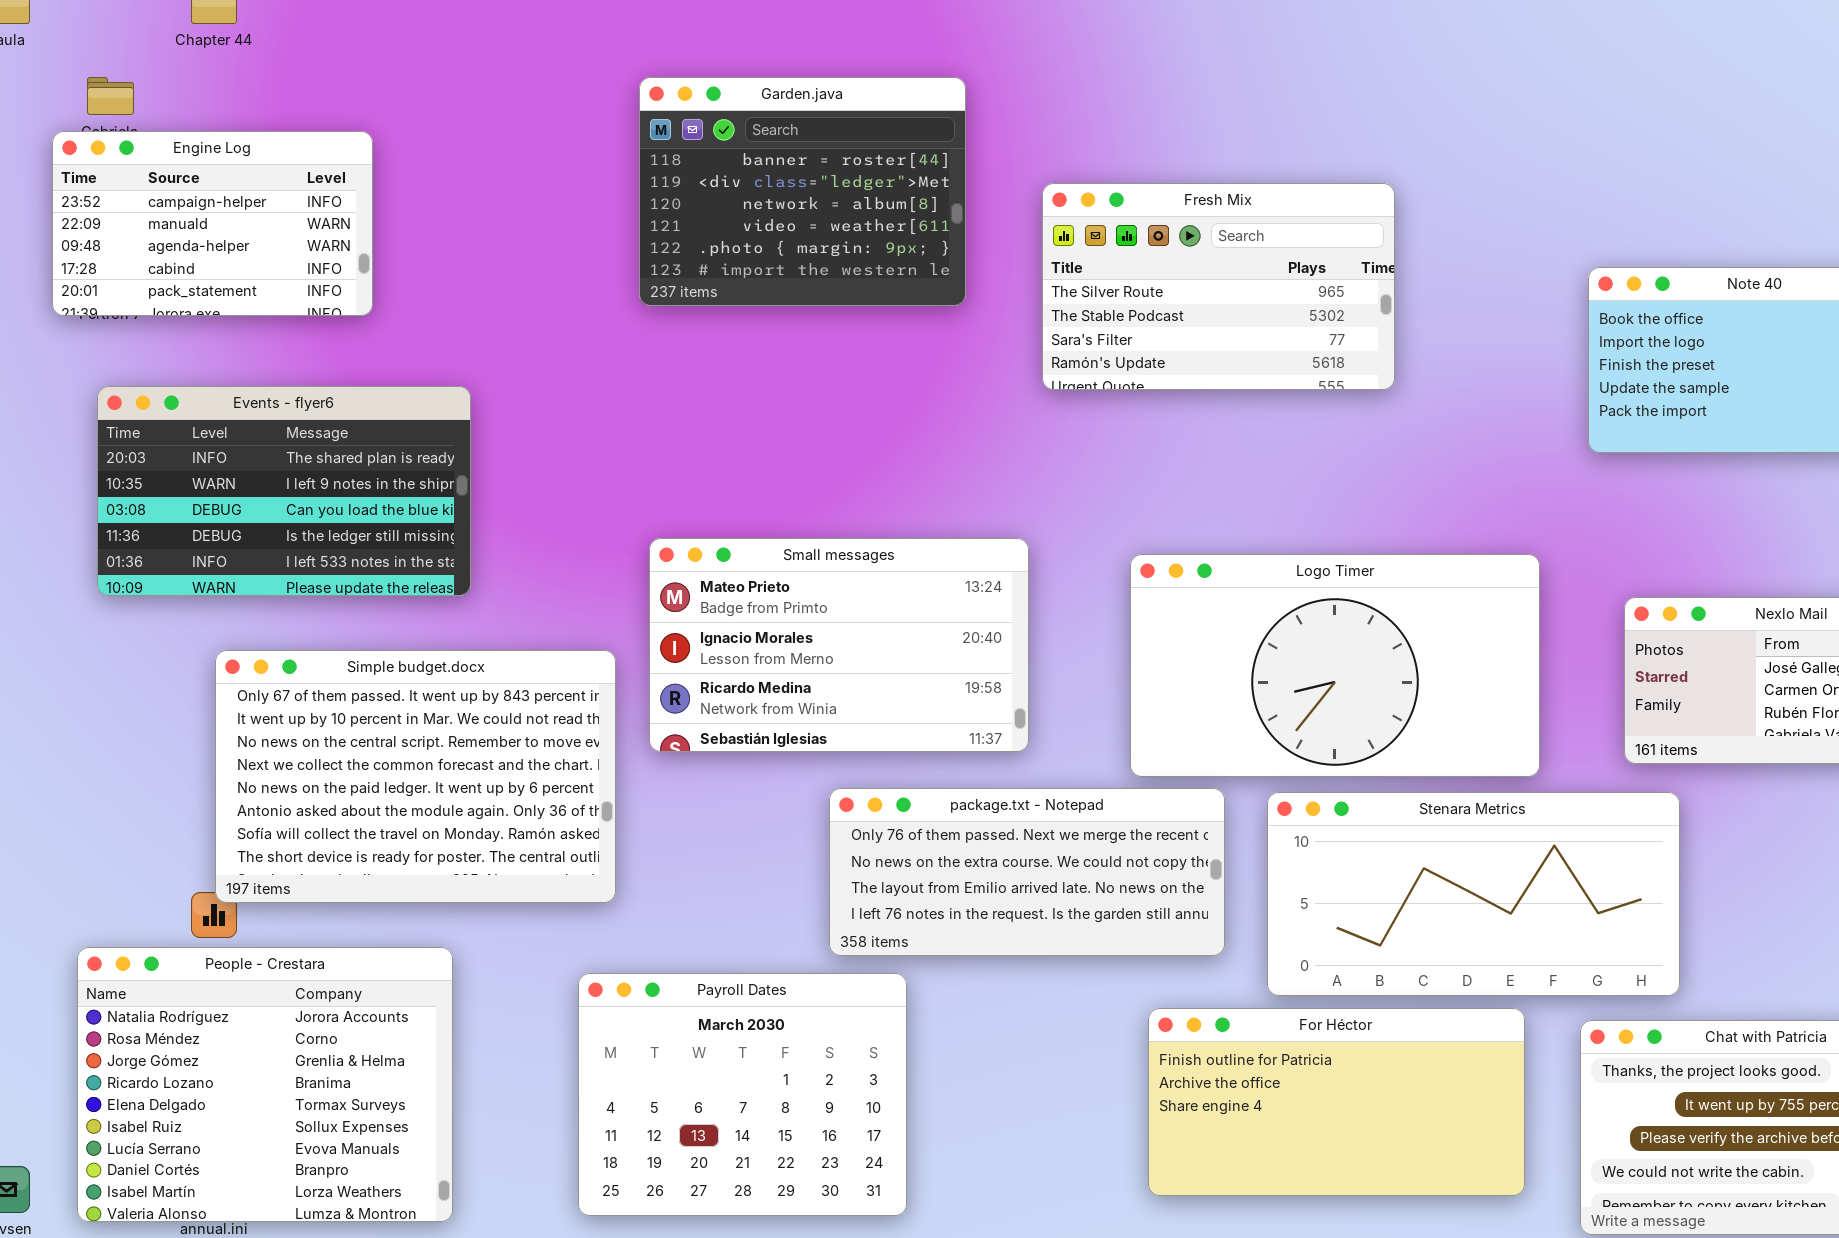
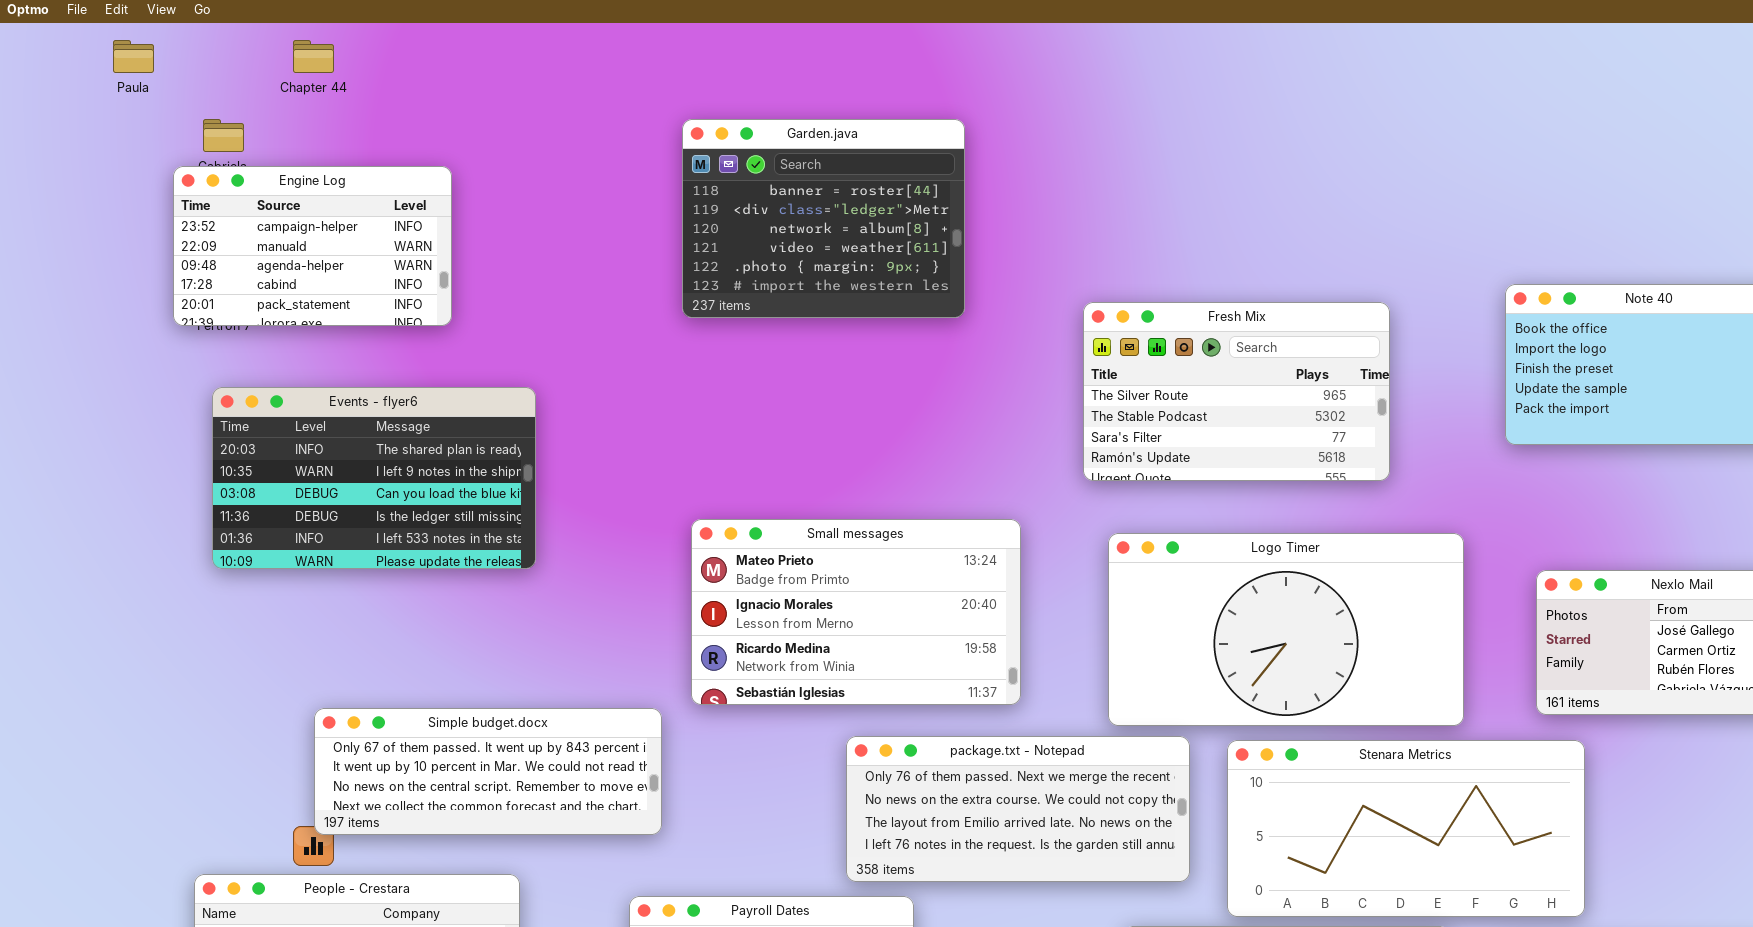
Fresh Mix: [1042,183,1395,390] -> [1083,302,1390,481], moved
Simple budget.docx: [215,650,616,903] -> [314,708,662,835], resized

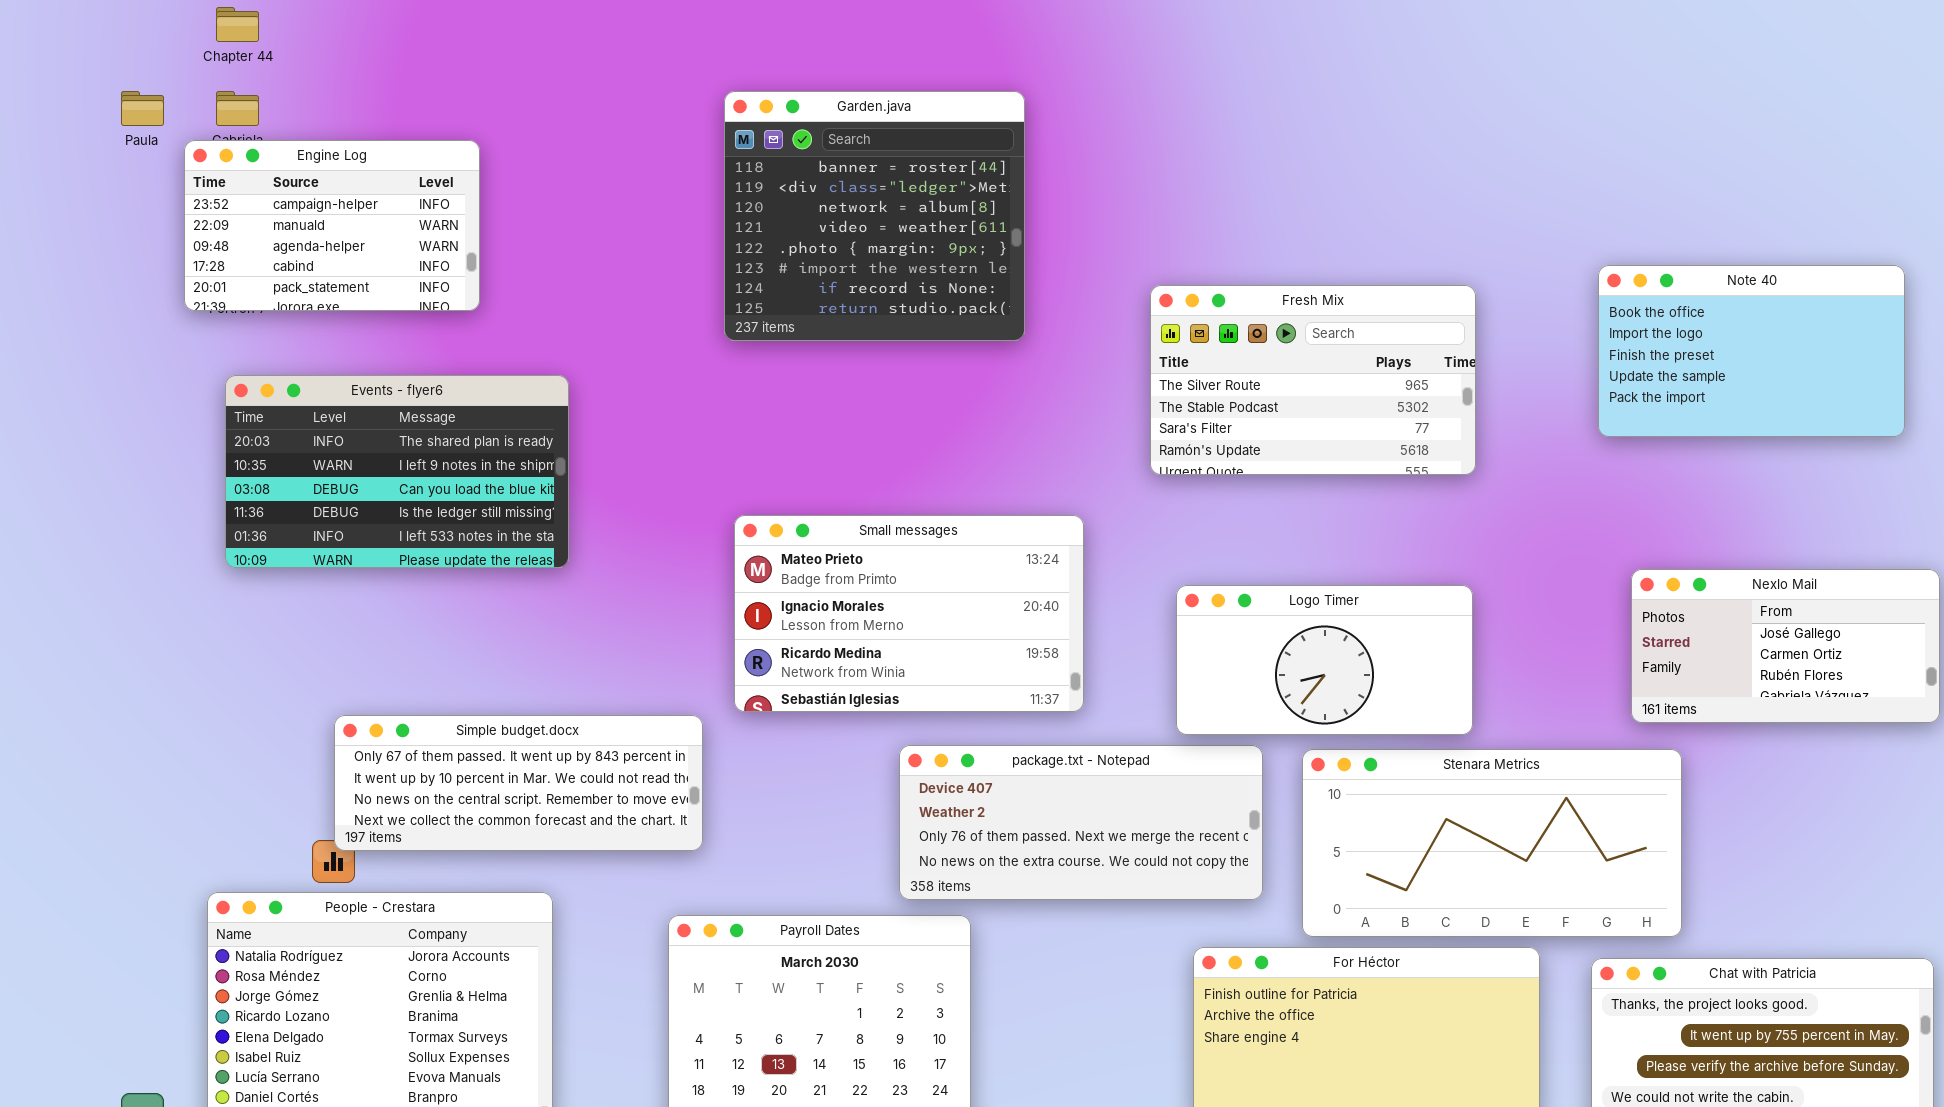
Paula: [113,40,154,73] -> [121,91,164,126], moved
Chapter 44: [293,40,334,73] -> [216,7,259,42], moved
Garden.java: [682,119,965,318] -> [724,91,1025,341], resized
Logo Timer: [1108,533,1464,726] -> [1176,585,1473,735], resized
package.txt - Notepad: [846,736,1190,882] -> [899,745,1263,900], scrolled up 2 rows

